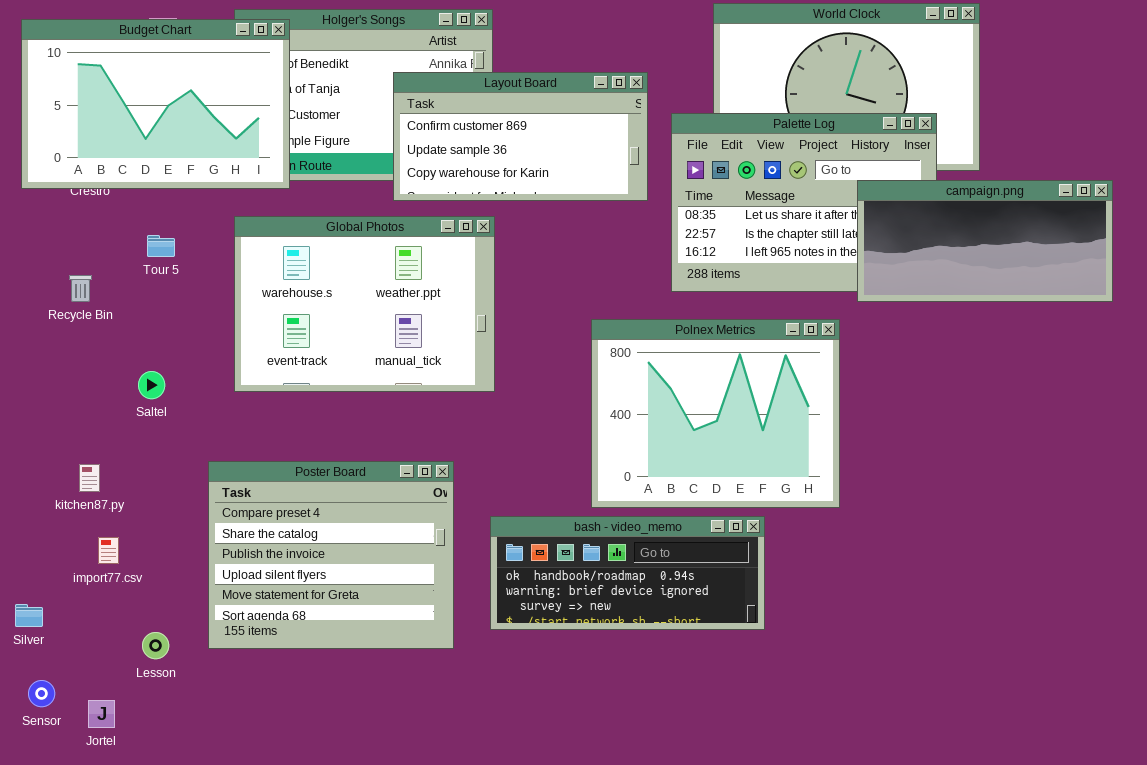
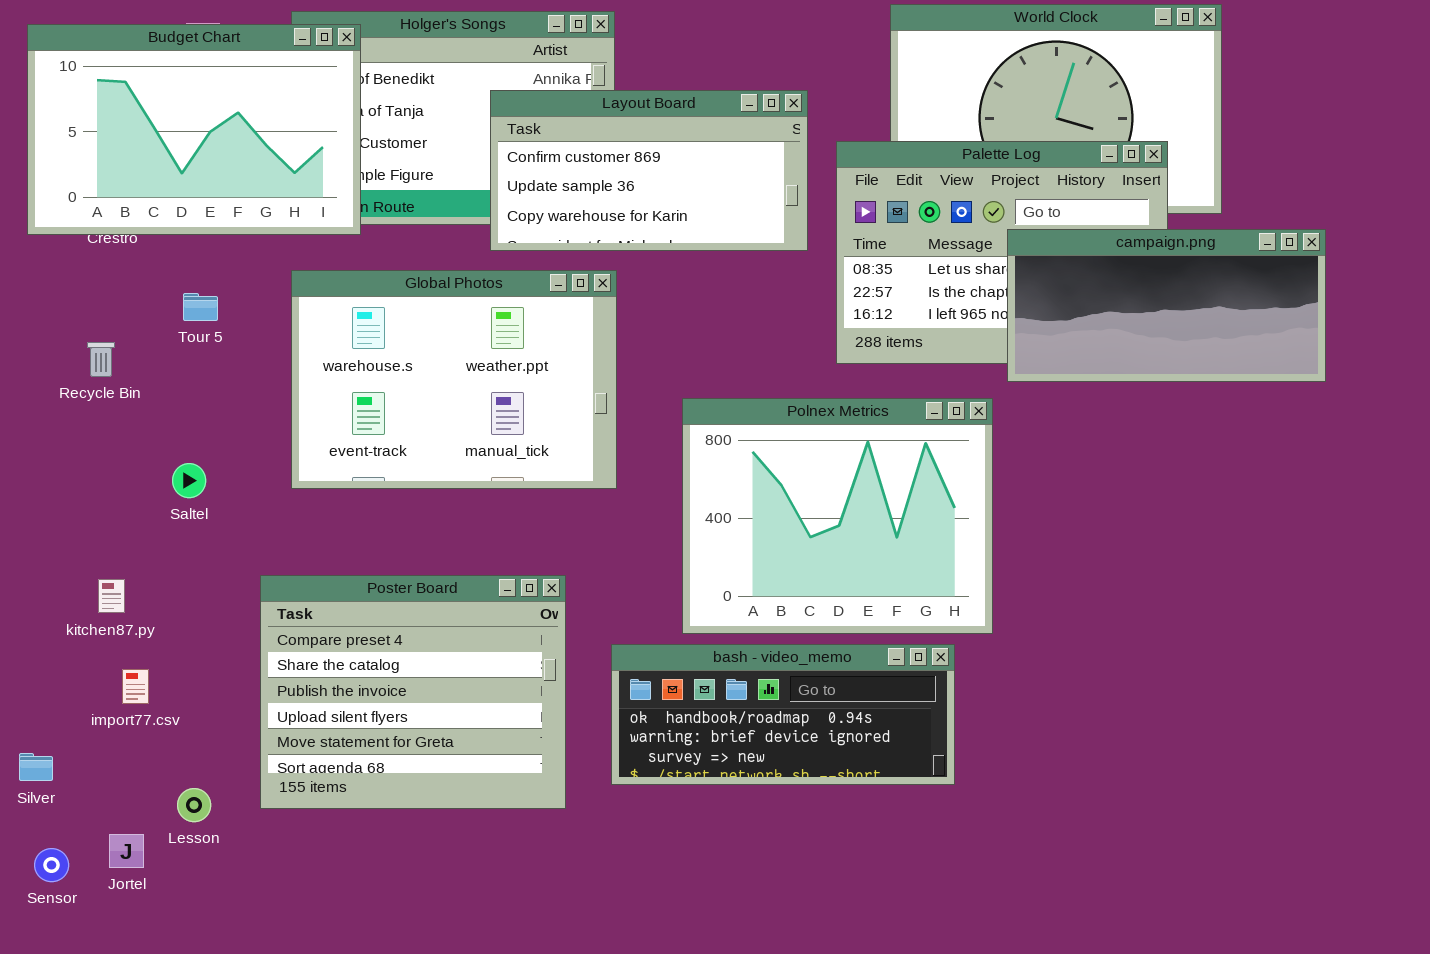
campaign.png: [857,180,1113,302] -> [1007,229,1326,382], moved
Polnex Metrics: [591,319,840,508] -> [682,398,993,634], moved
Jortel: [88,700,115,728] -> [109,834,144,868], moved

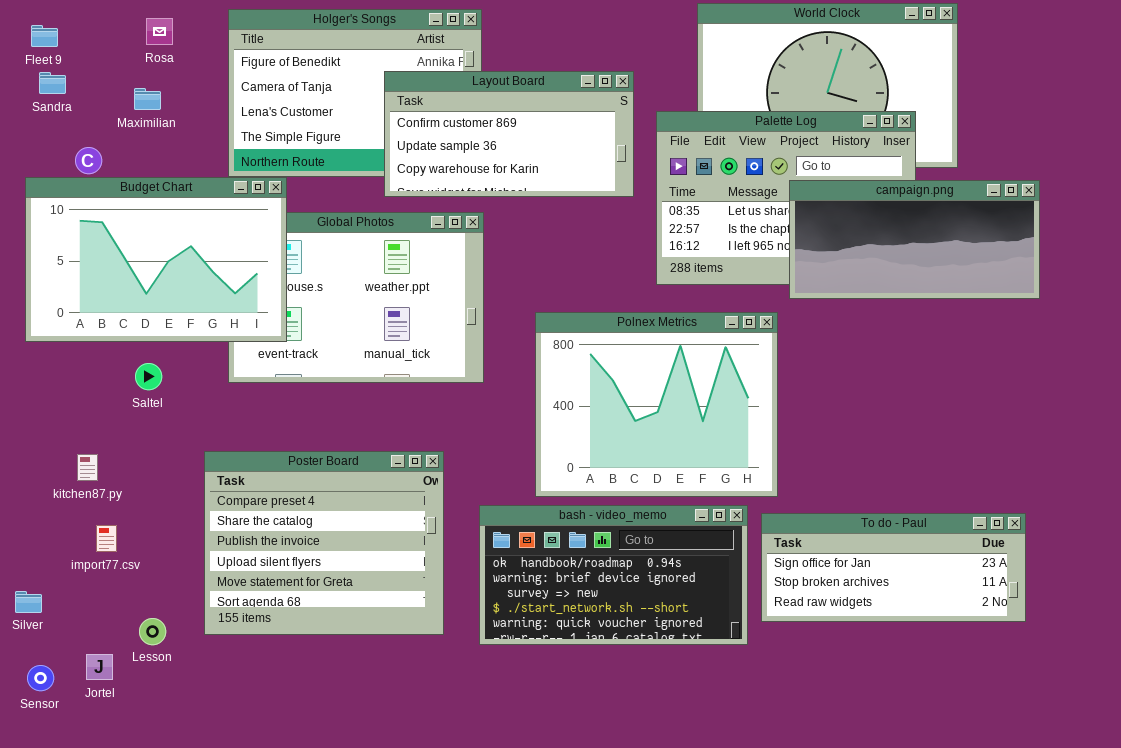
Budget Chart: [27,24,361,235] -> [25,177,287,342], moved
bash - video_memo: [611,644,955,785] -> [479,505,748,645], resized
To do - Paul: none -> [761,513,1026,622], opened

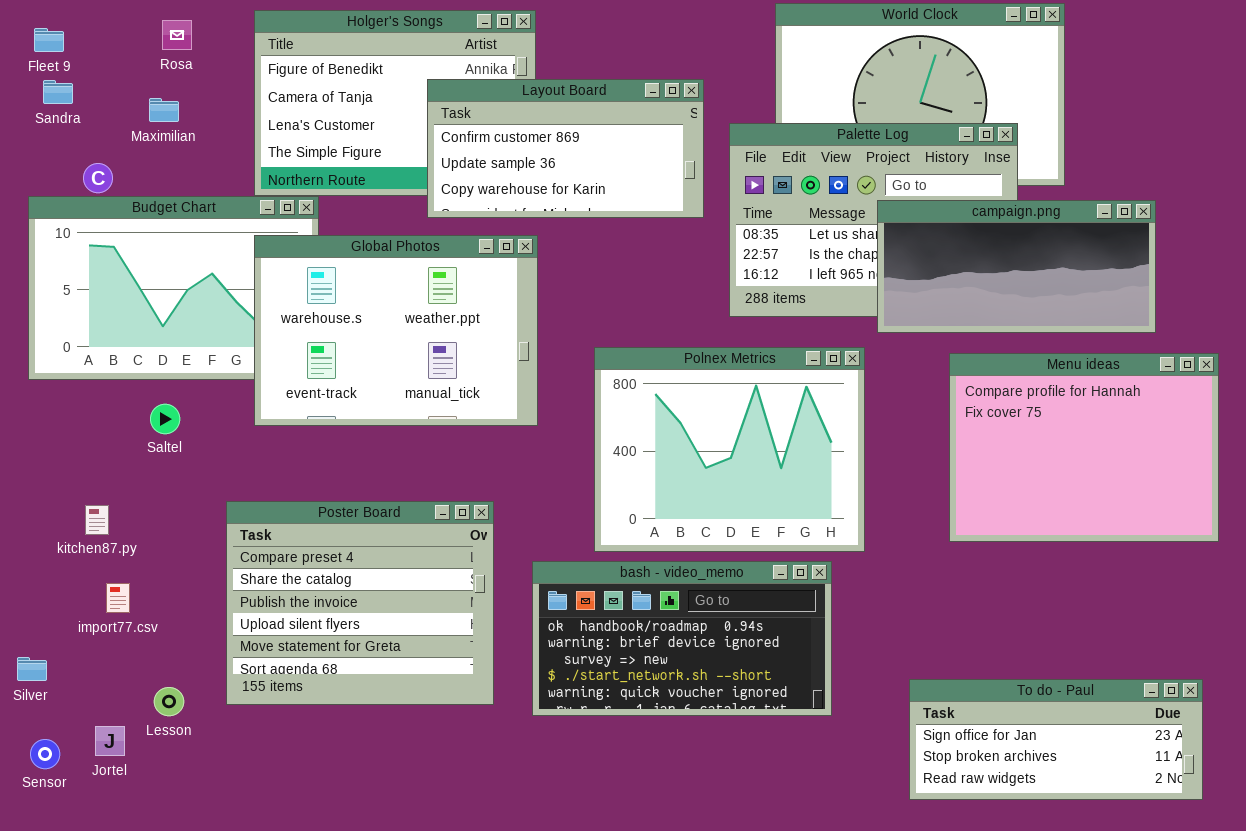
Global Photos: [228,212,484,383] -> [254,235,538,426], raised
Menu ideas: none -> [949,353,1219,542], opened
To do - Paul: [761,513,1026,622] -> [909,679,1203,800], moved

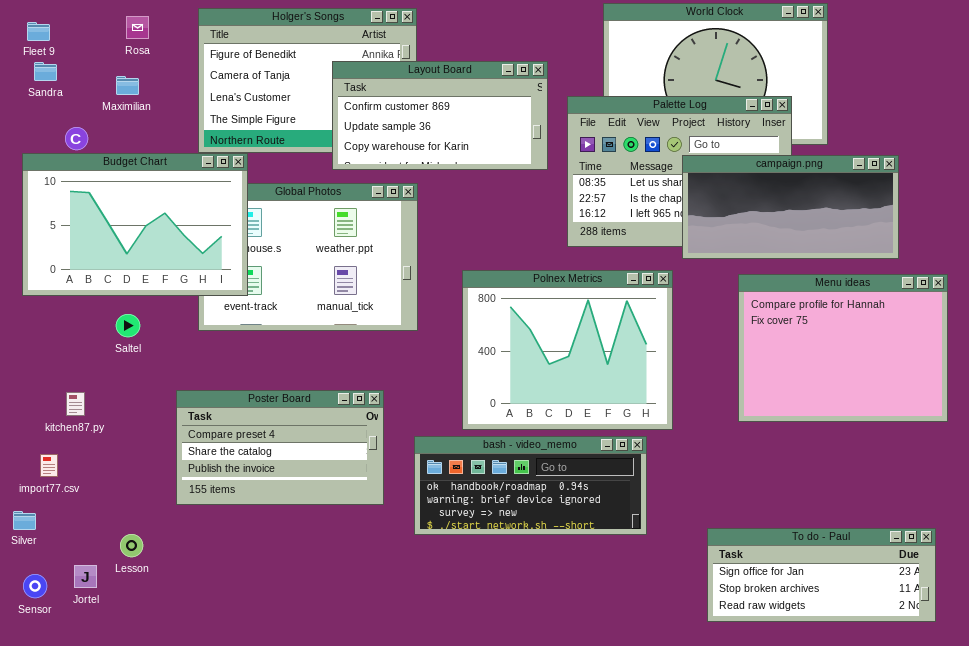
Budget Chart: [28,196,319,380] -> [22,153,248,296], raised
Poster Board: [226,501,494,705] -> [176,390,384,505], resized
bash - video_memo: [532,561,832,716] -> [414,436,647,535], resized
import77.csv: [106,583,130,613] -> [40,454,58,477], moved

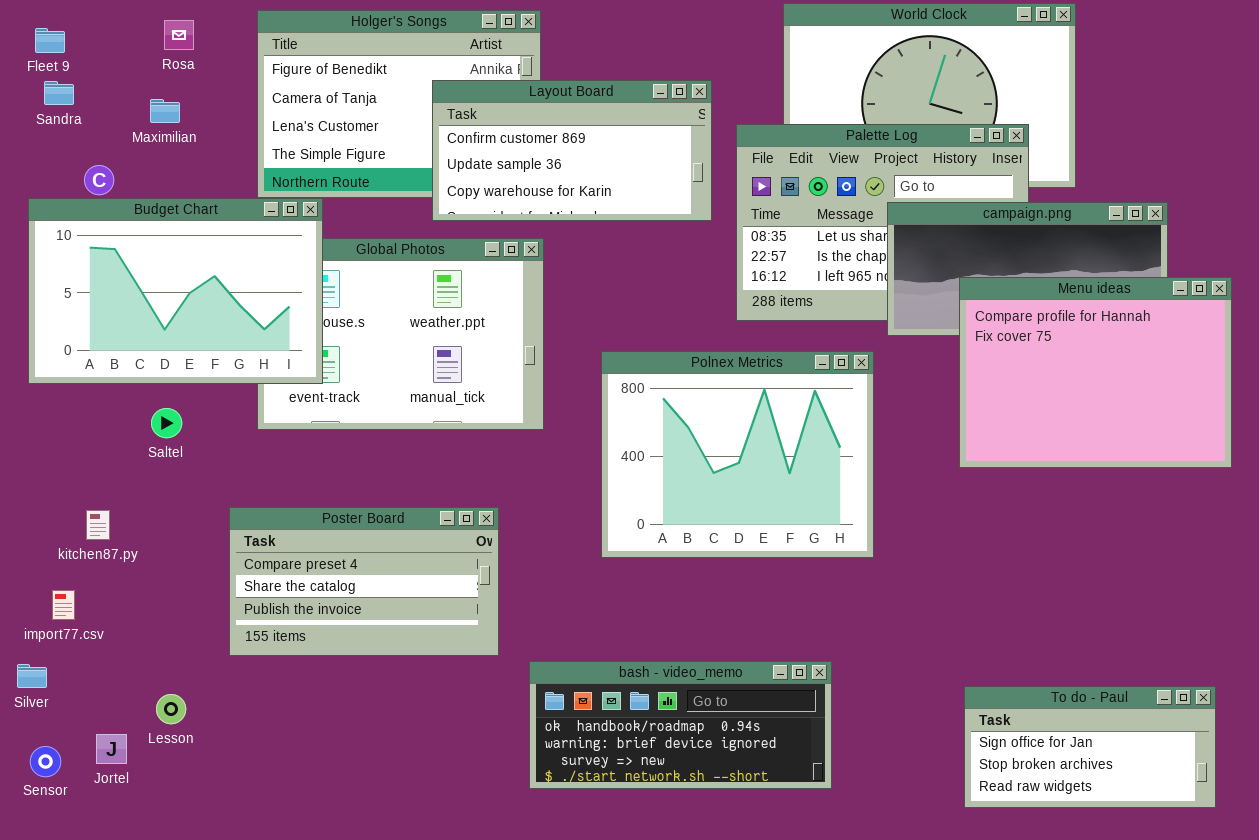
Menu ideas: [738,274,948,422] -> [959,277,1232,468], moved
bash - video_memo: [414,436,647,535] -> [529,661,832,789], moved
To do - Paul: [707,528,936,622] -> [964,686,1216,808], resized

